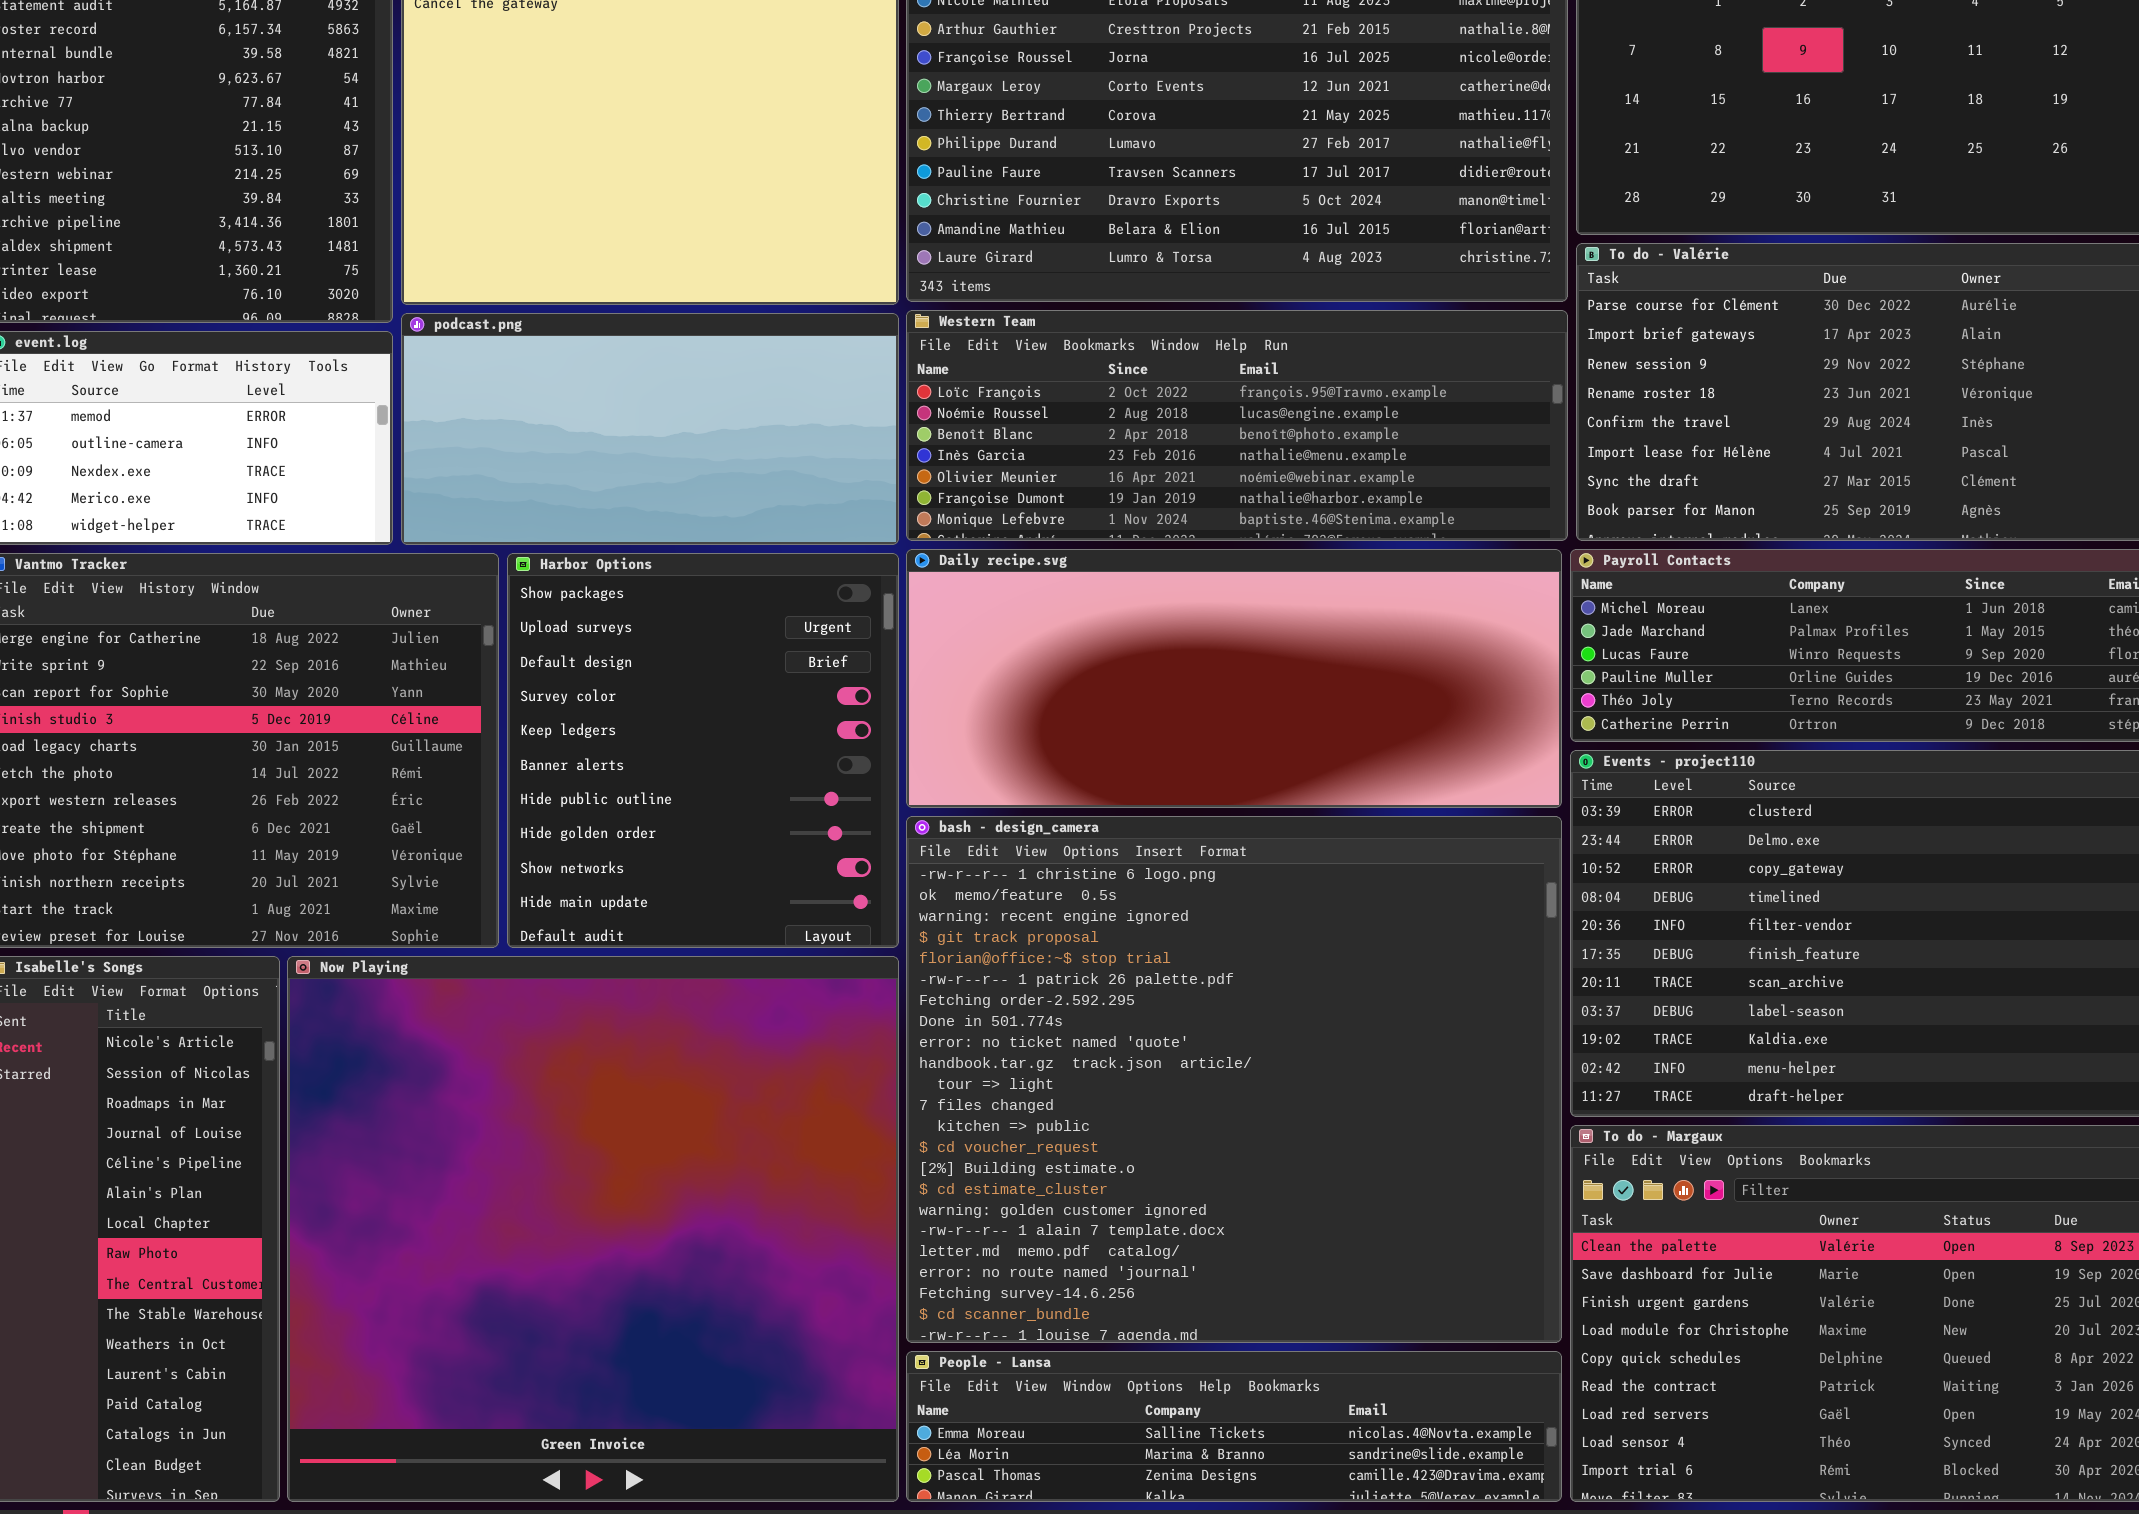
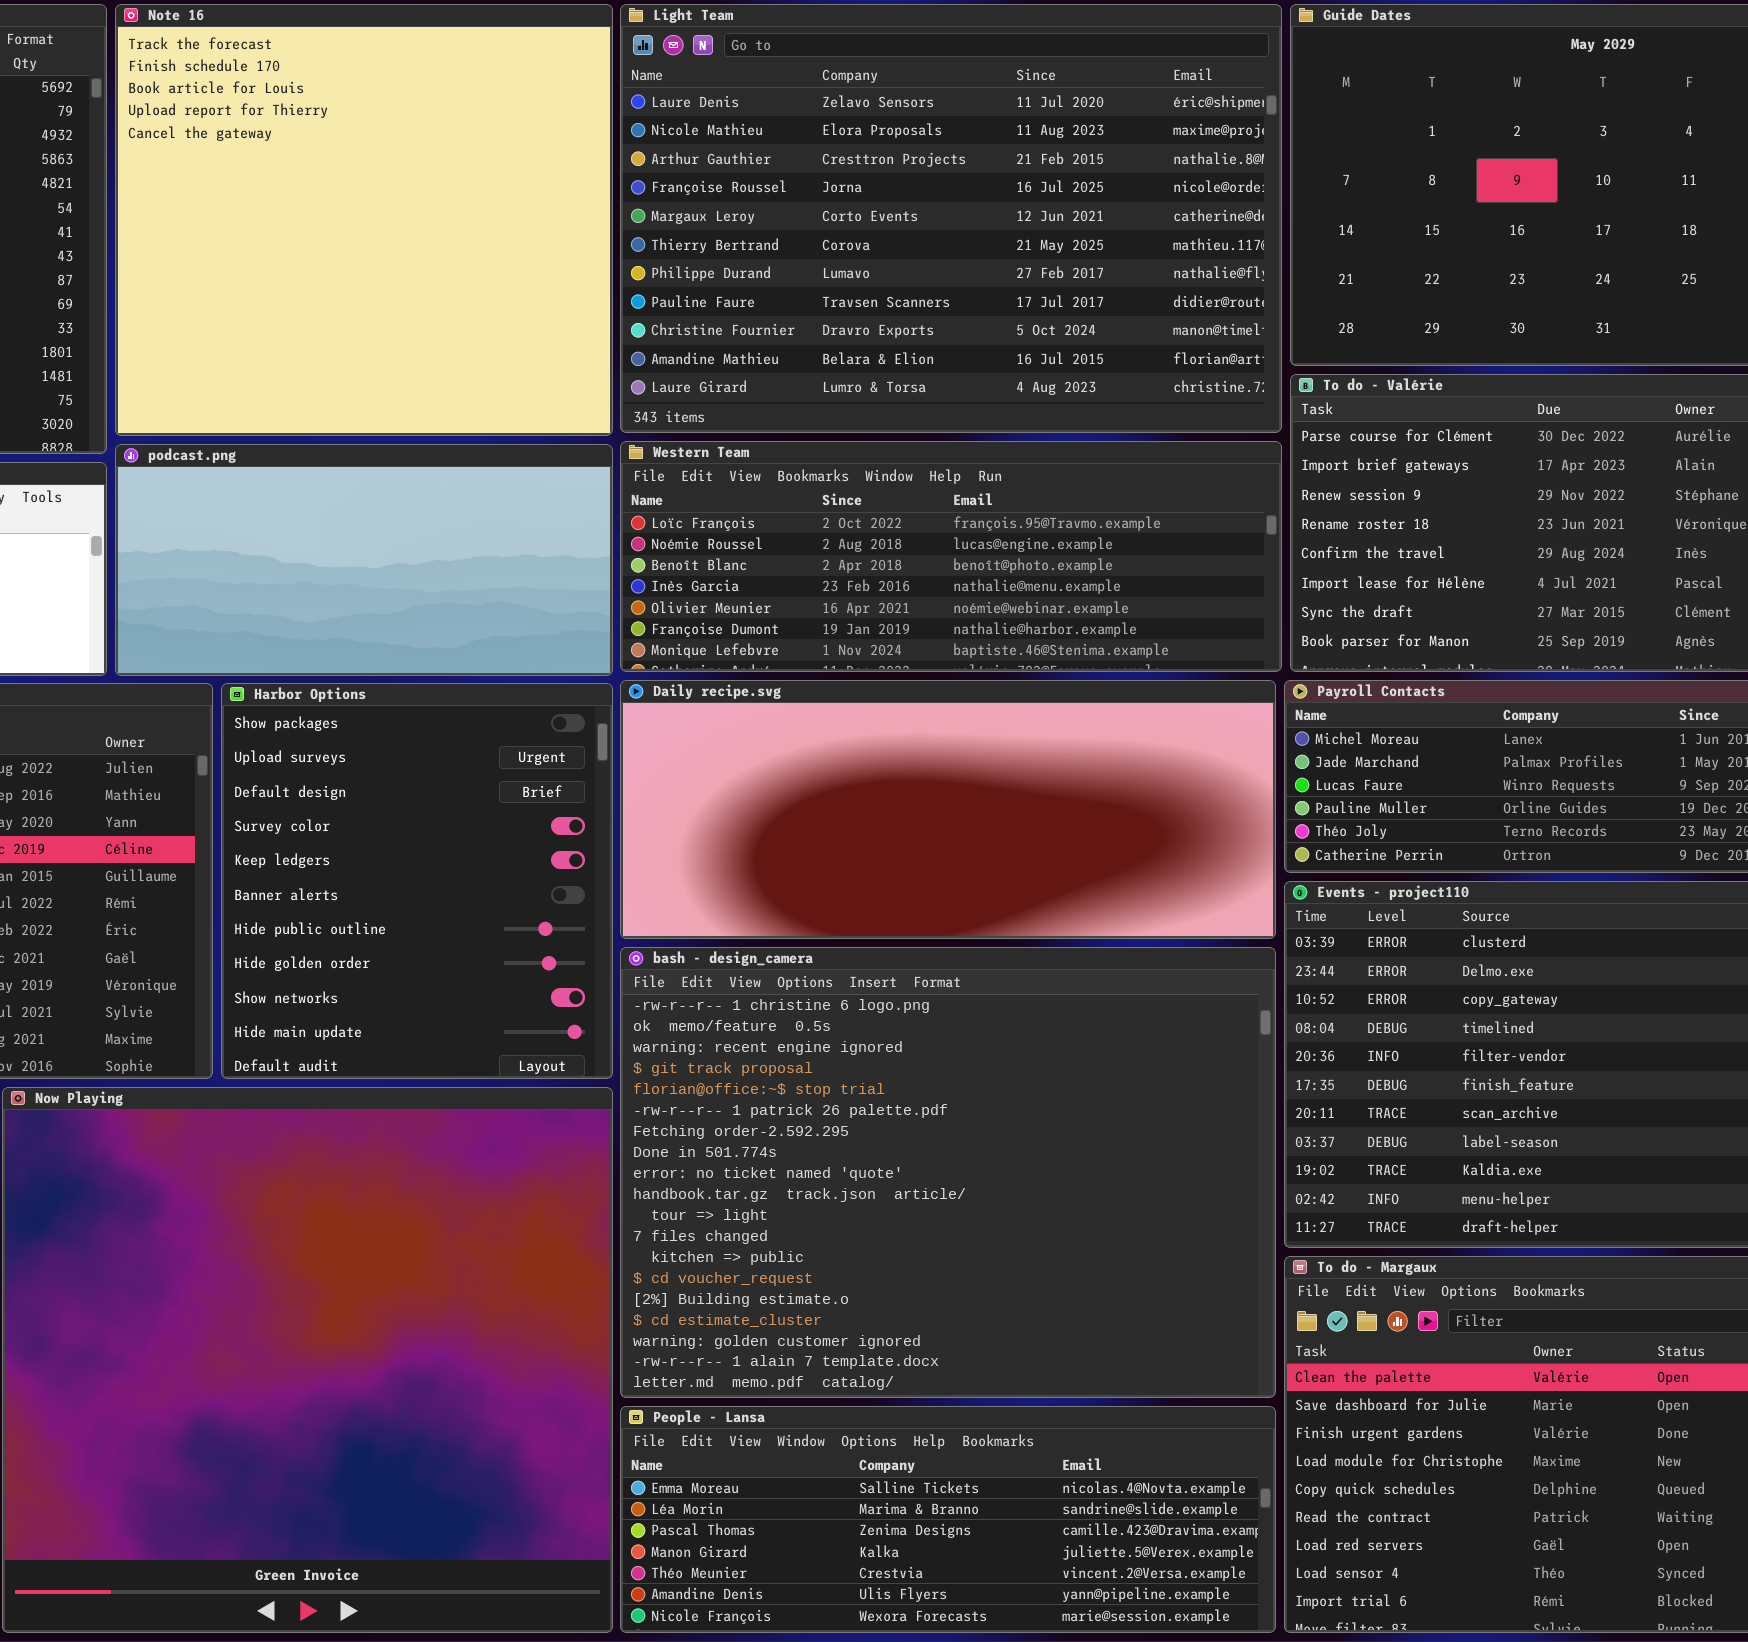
bash - design_camera: [906,816,1562,1343] -> [620,947,1276,1398], resized
People - Lansa: [906,1351,1562,1502] -> [620,1406,1276,1633], resized

